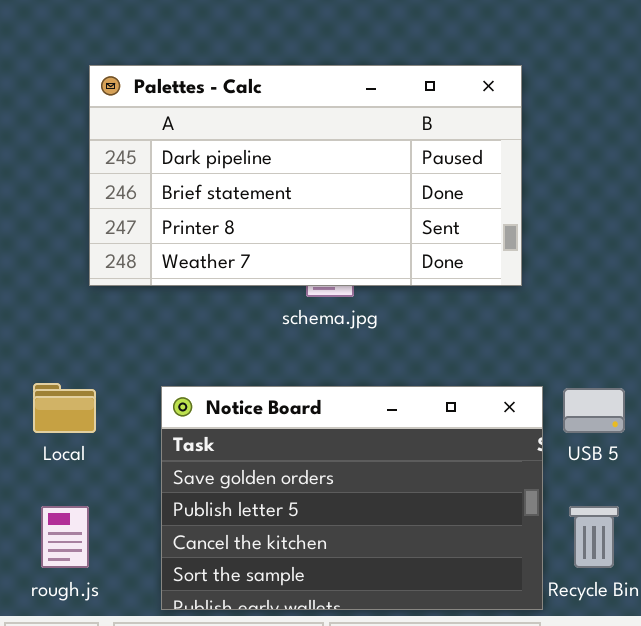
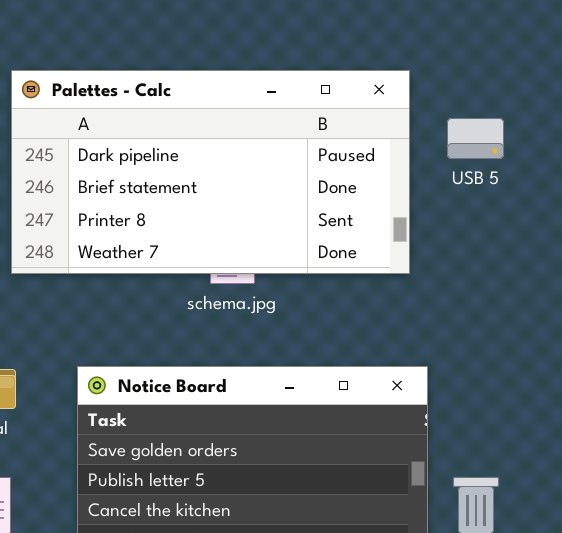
USB 5: [563,388,625,433] -> [447,118,504,159], moved

